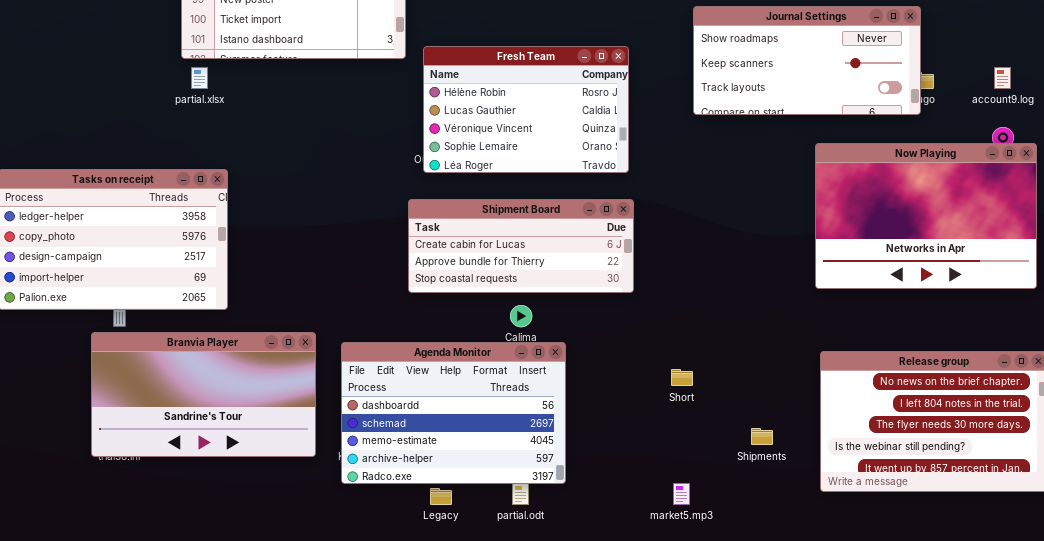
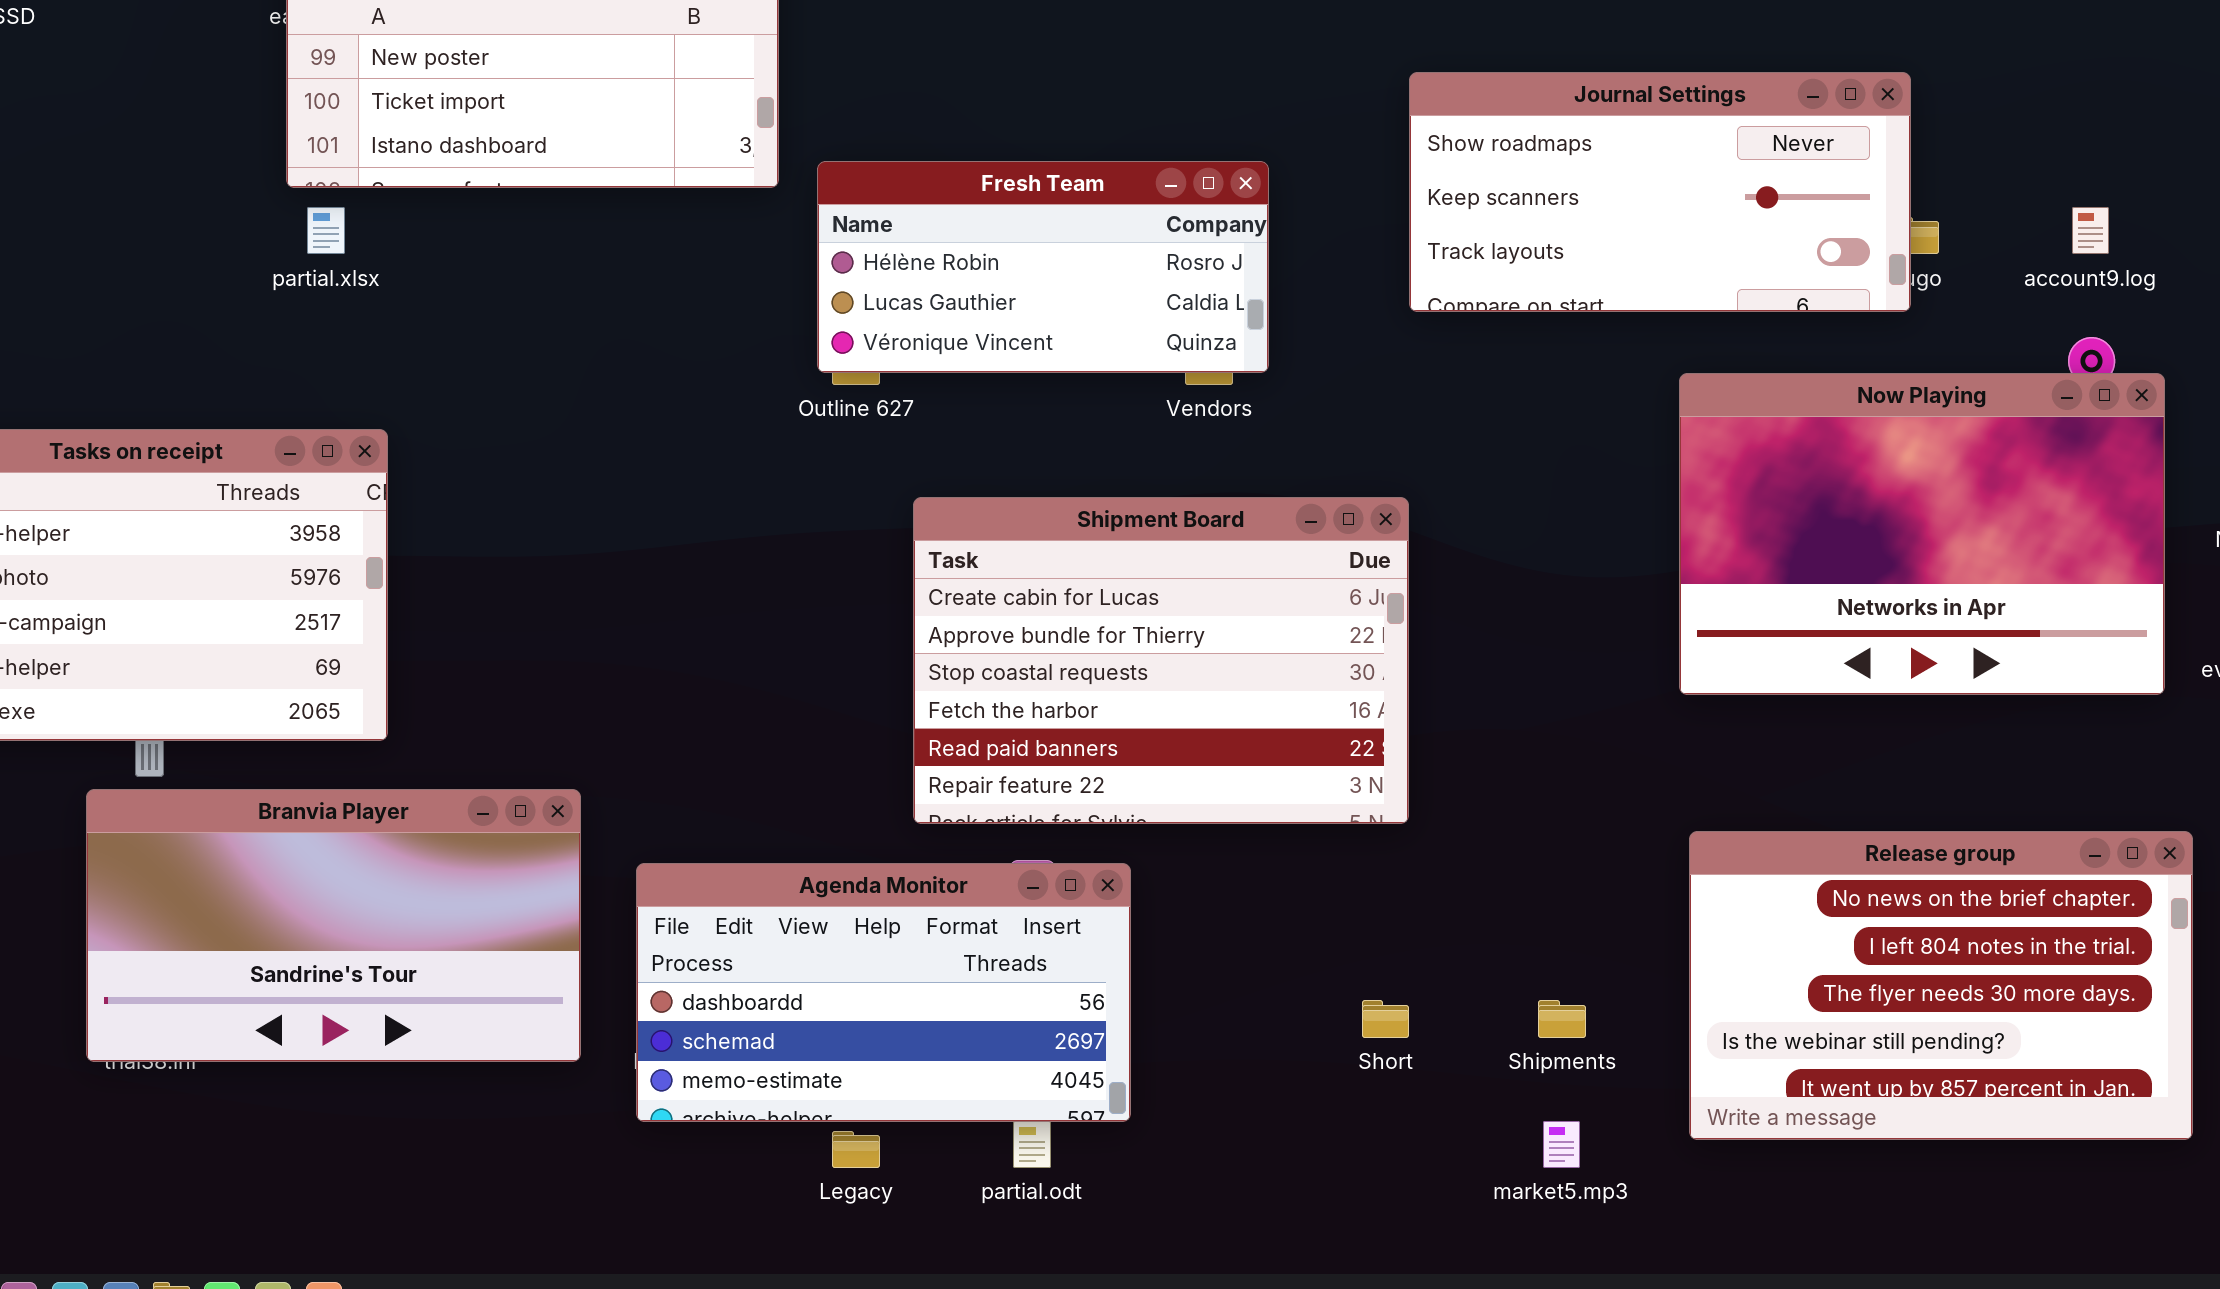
Fresh Team: [423,46,629,173] -> [817,161,1269,373], resized
Shipment Board: [408,199,634,293] -> [913,497,1409,824], moved, resized
Agenda Monitor: [341,342,566,484] -> [636,863,1131,1122], resized
Short: [671,369,693,386] -> [1362,1000,1409,1038], moved
market5.mp3: [673,483,690,505] -> [1543,1121,1580,1168], moved

